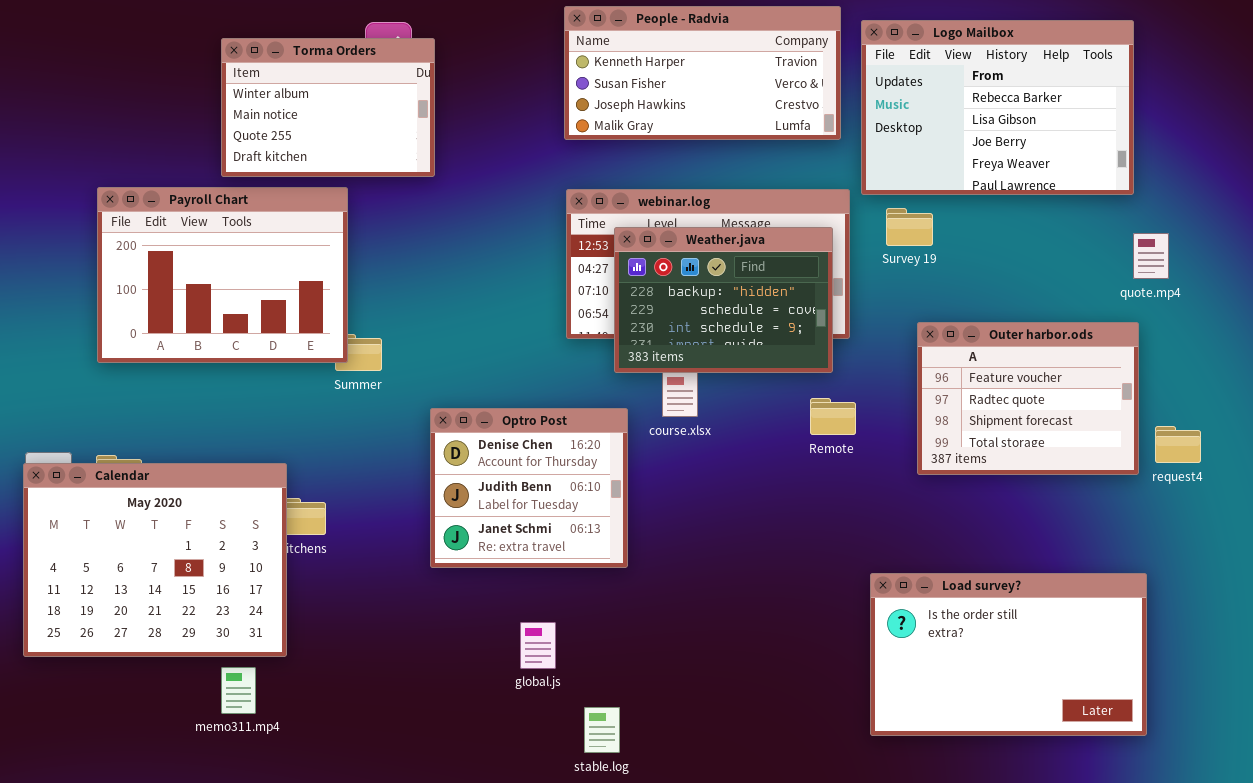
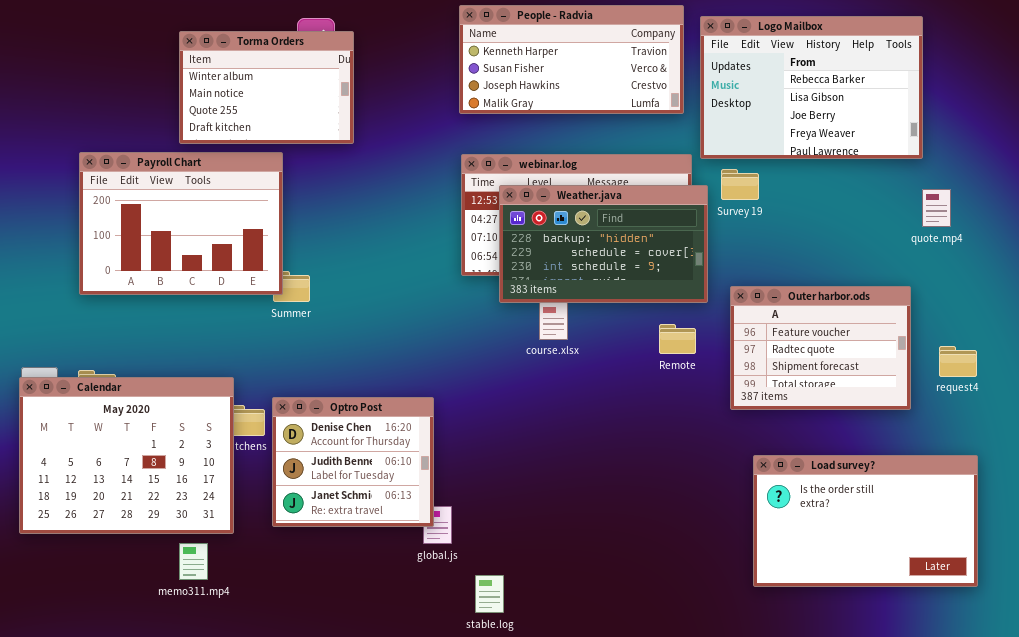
Weather.java: [614,227,833,373] -> [499,185,708,303], resized
Outer harbor.ods: [917,322,1139,475] -> [730,286,911,410], moved
Optro Post: [430,408,628,568] -> [272,397,434,527], moved
Load survey?: [870,573,1147,736] -> [753,455,978,587], moved

